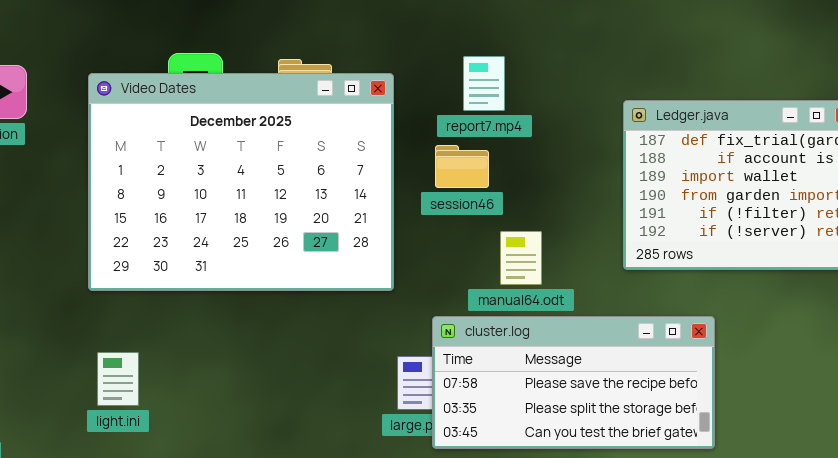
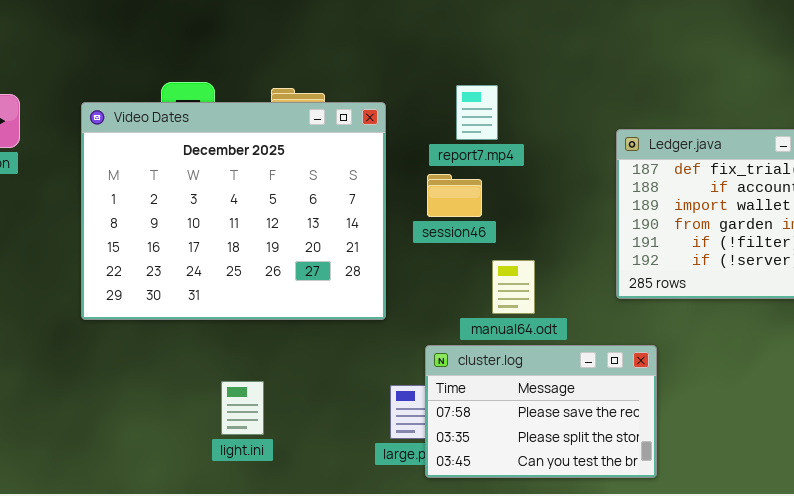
cluster.log: [432,316,715,449] -> [425,345,657,478], resized
light.ini: [97,352,139,406] -> [221,381,264,435], moved

